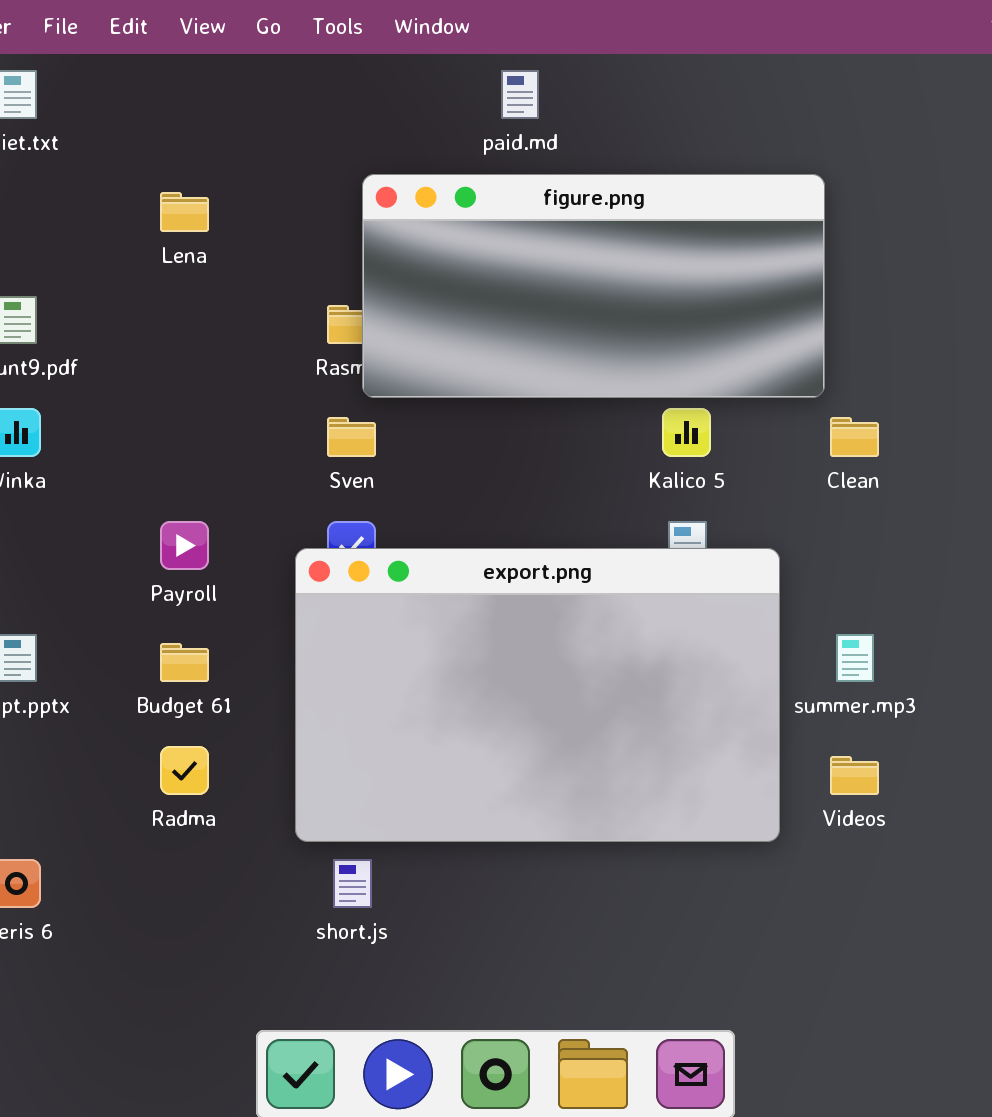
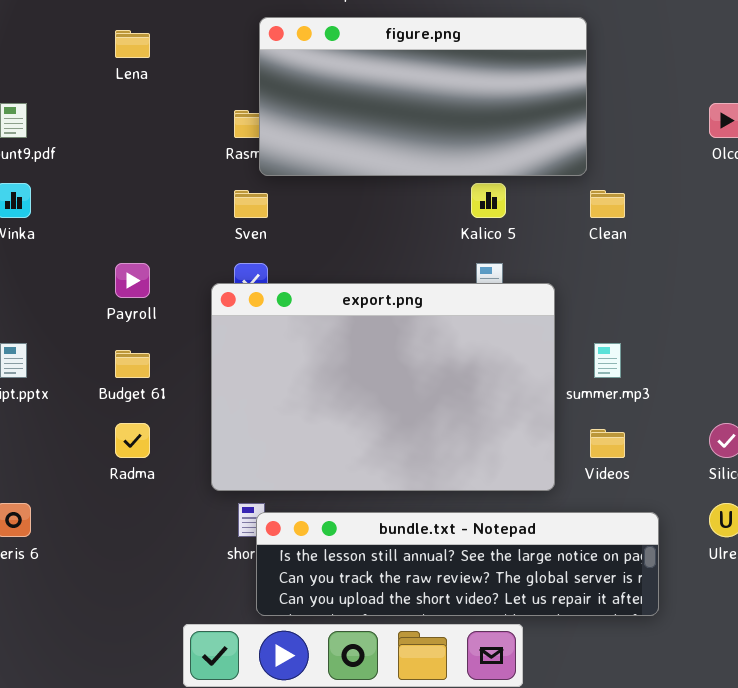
bundle.txt - Notepad: none -> [256,512,659,616], opened

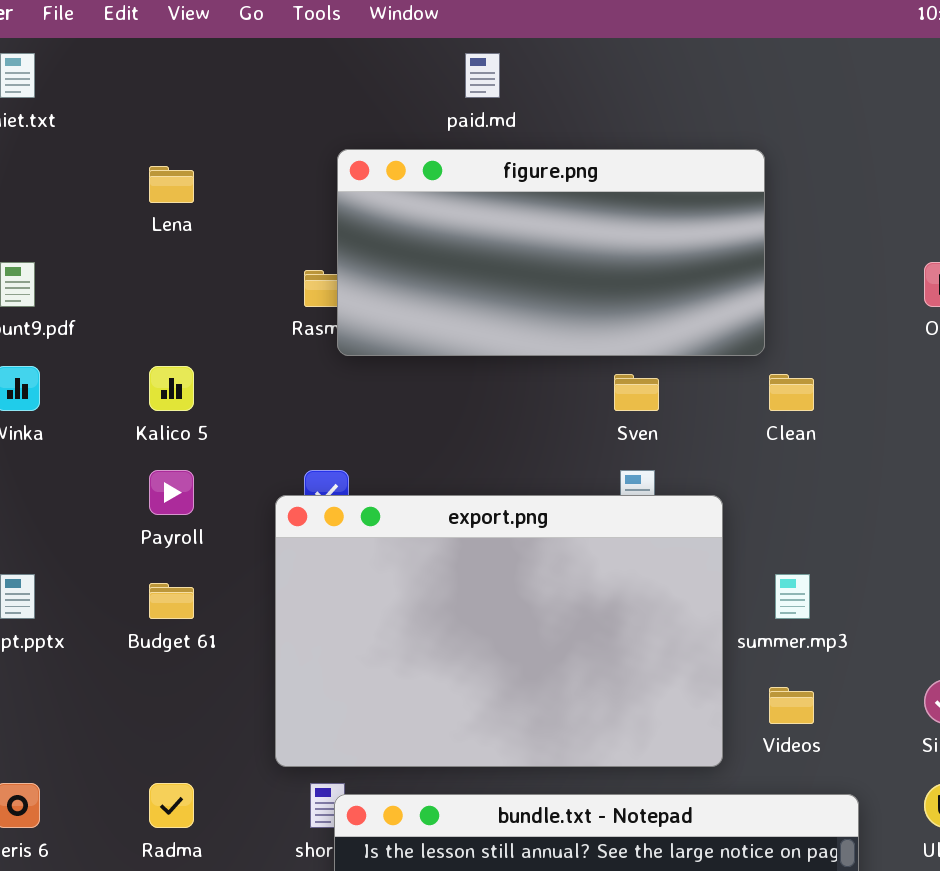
Kalico 5: [471,183,506,218] -> [149,366,194,411], moved
Sven: [234,190,268,218] -> [614,374,659,411], moved
Radma: [115,423,150,458] -> [149,783,194,828], moved

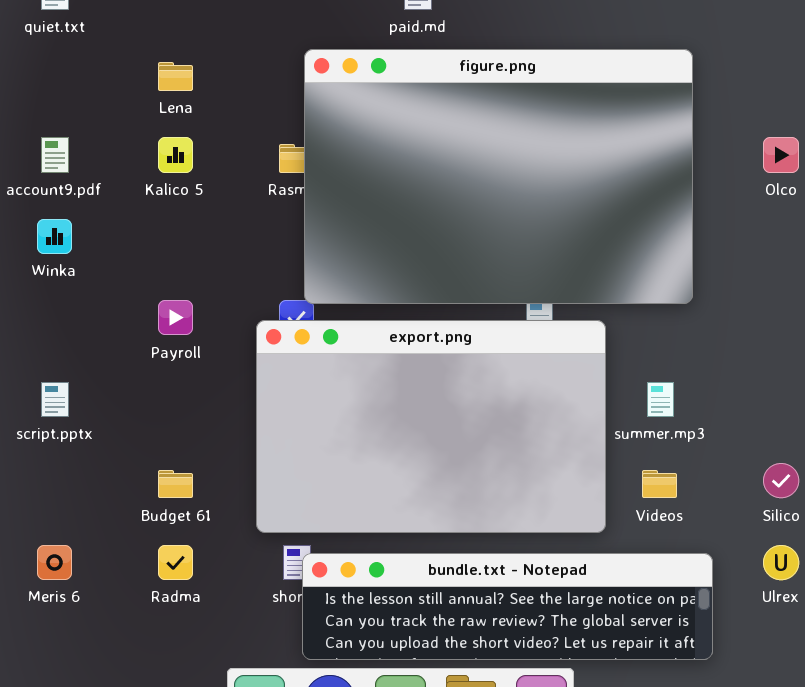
figure.png: [337,149,765,356] -> [304,49,693,304], resized
Kalico 5: [149,366,194,411] -> [158,137,193,173], moved
Budget 61: [149,583,194,619] -> [158,470,193,498], moved

